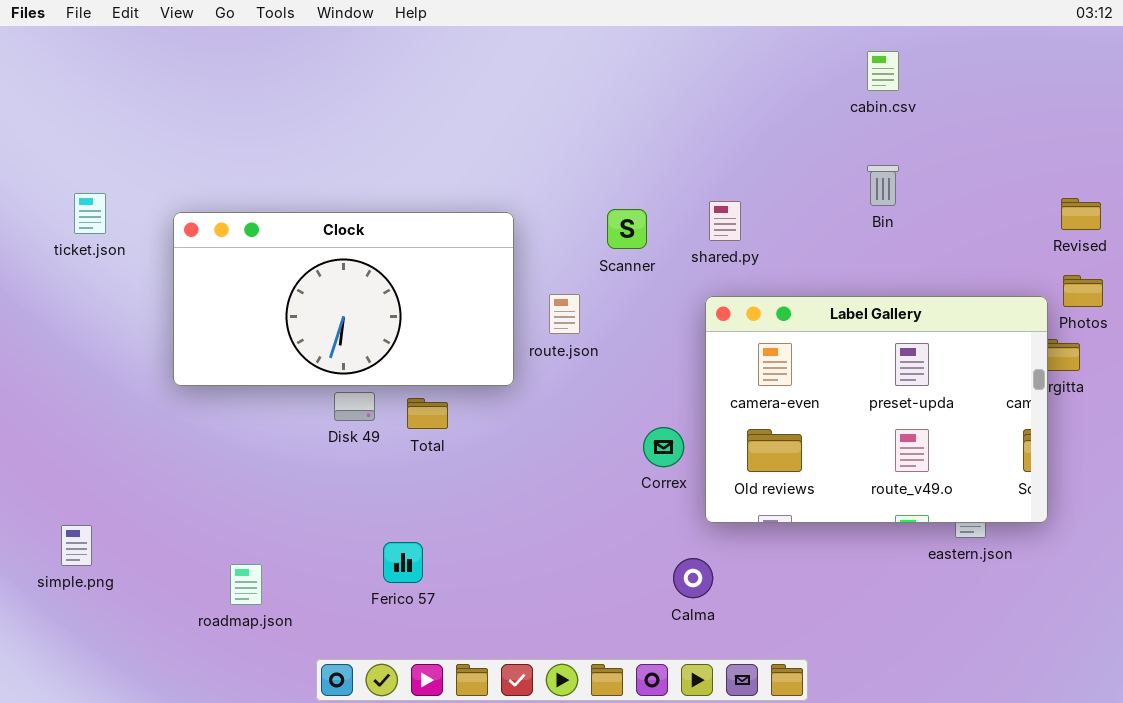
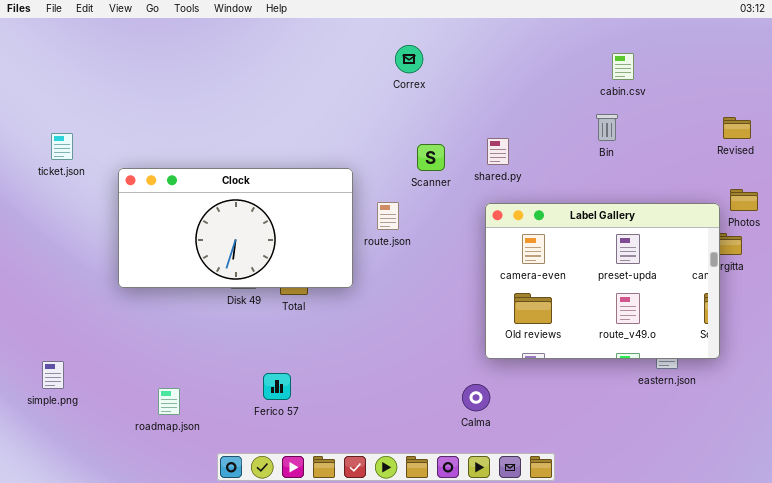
cabin.csv: [867,51,899,91] -> [612,53,634,80], moved
Revised: [1061,198,1101,230] -> [723,117,751,139], moved
Clock: [173,212,514,386] -> [118,168,353,288], moved
Correx: [643,427,684,467] -> [395,45,423,73], moved

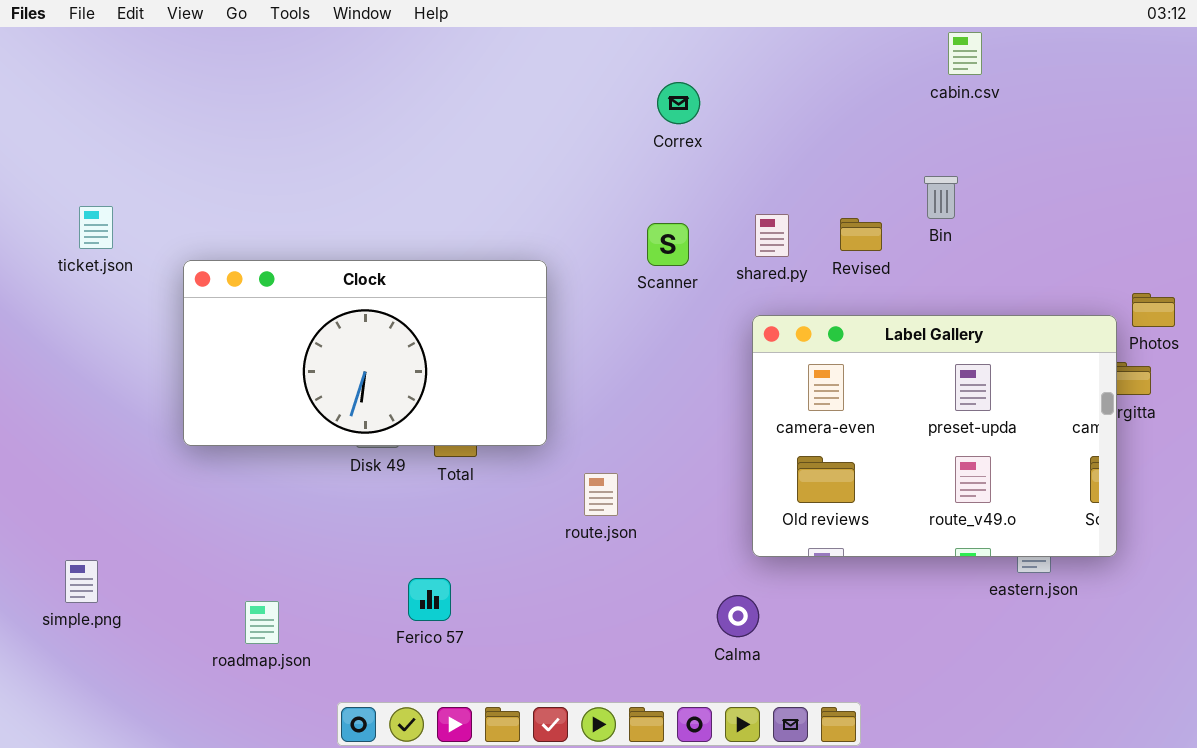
Correx: [395,45,423,73] -> [657,82,700,124], moved
cabin.csv: [612,53,634,80] -> [948,32,982,75], moved
Revised: [723,117,751,139] -> [840,218,882,251], moved
route.json: [377,202,399,230] -> [584,473,618,516], moved

